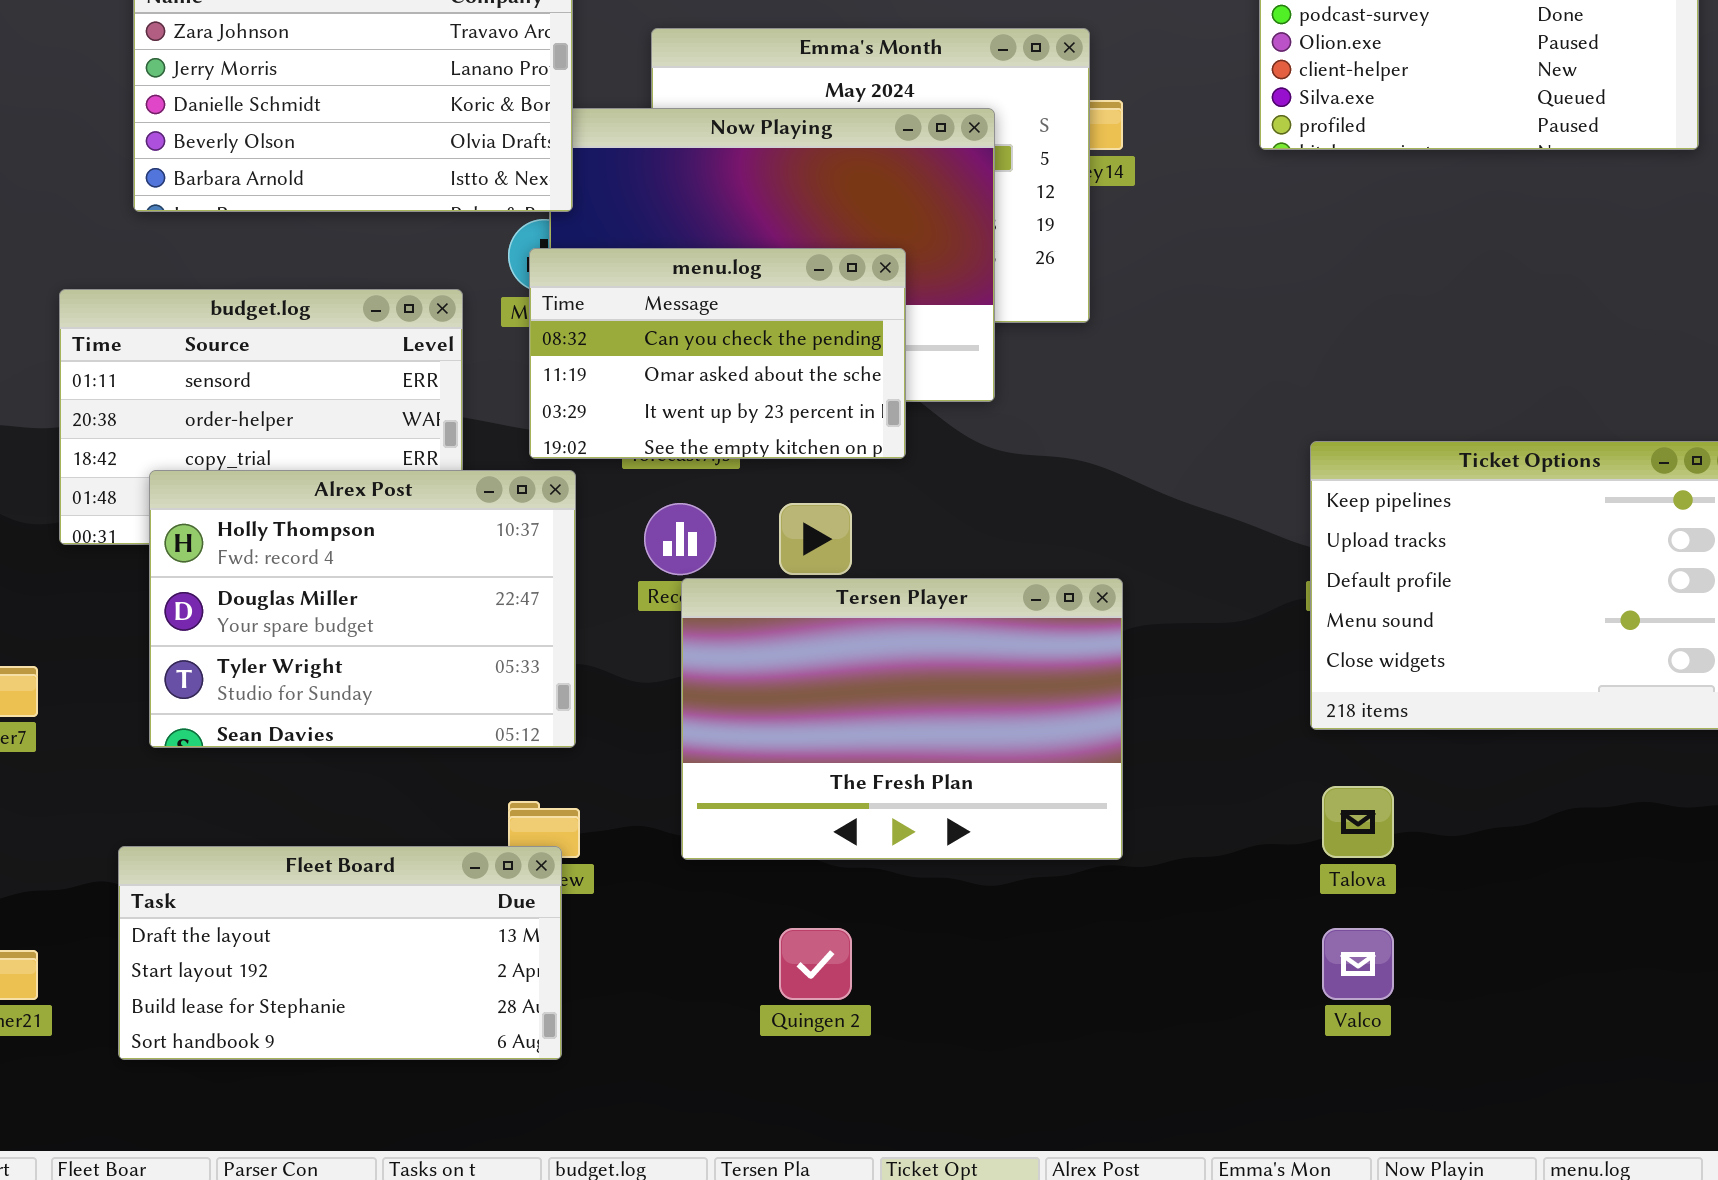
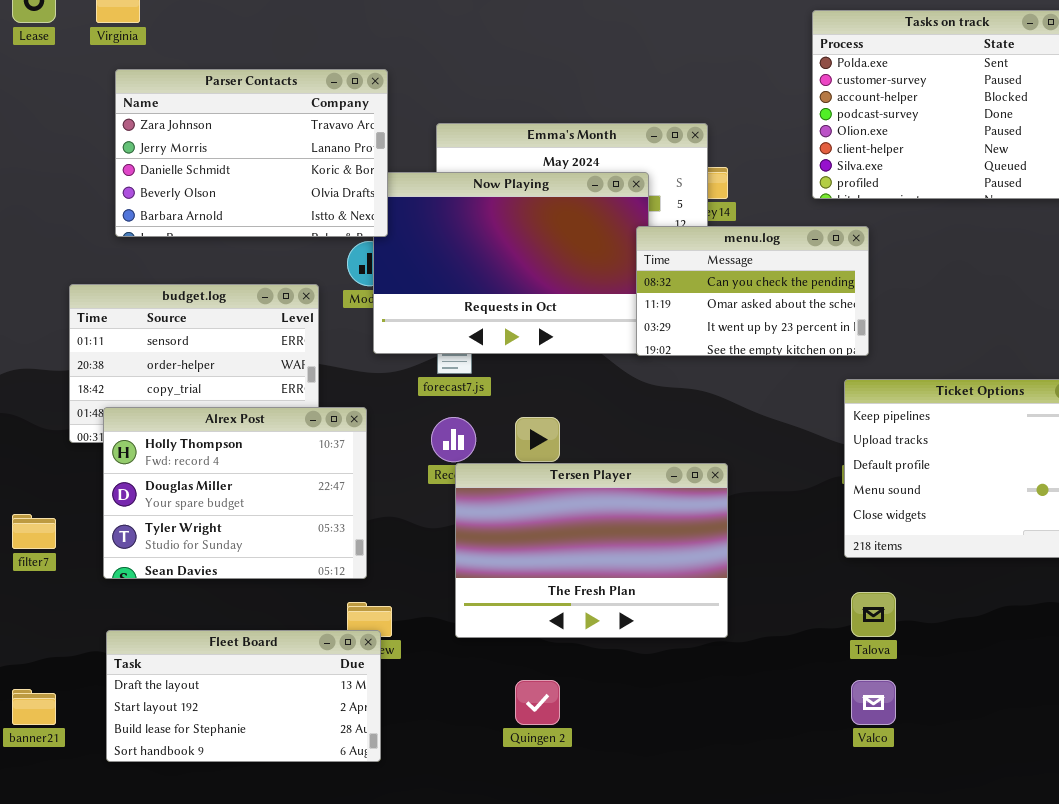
menu.log: [529,248,906,459] -> [636,226,869,356], moved
Alrex Post: [149,470,576,748] -> [103,407,367,579], moved

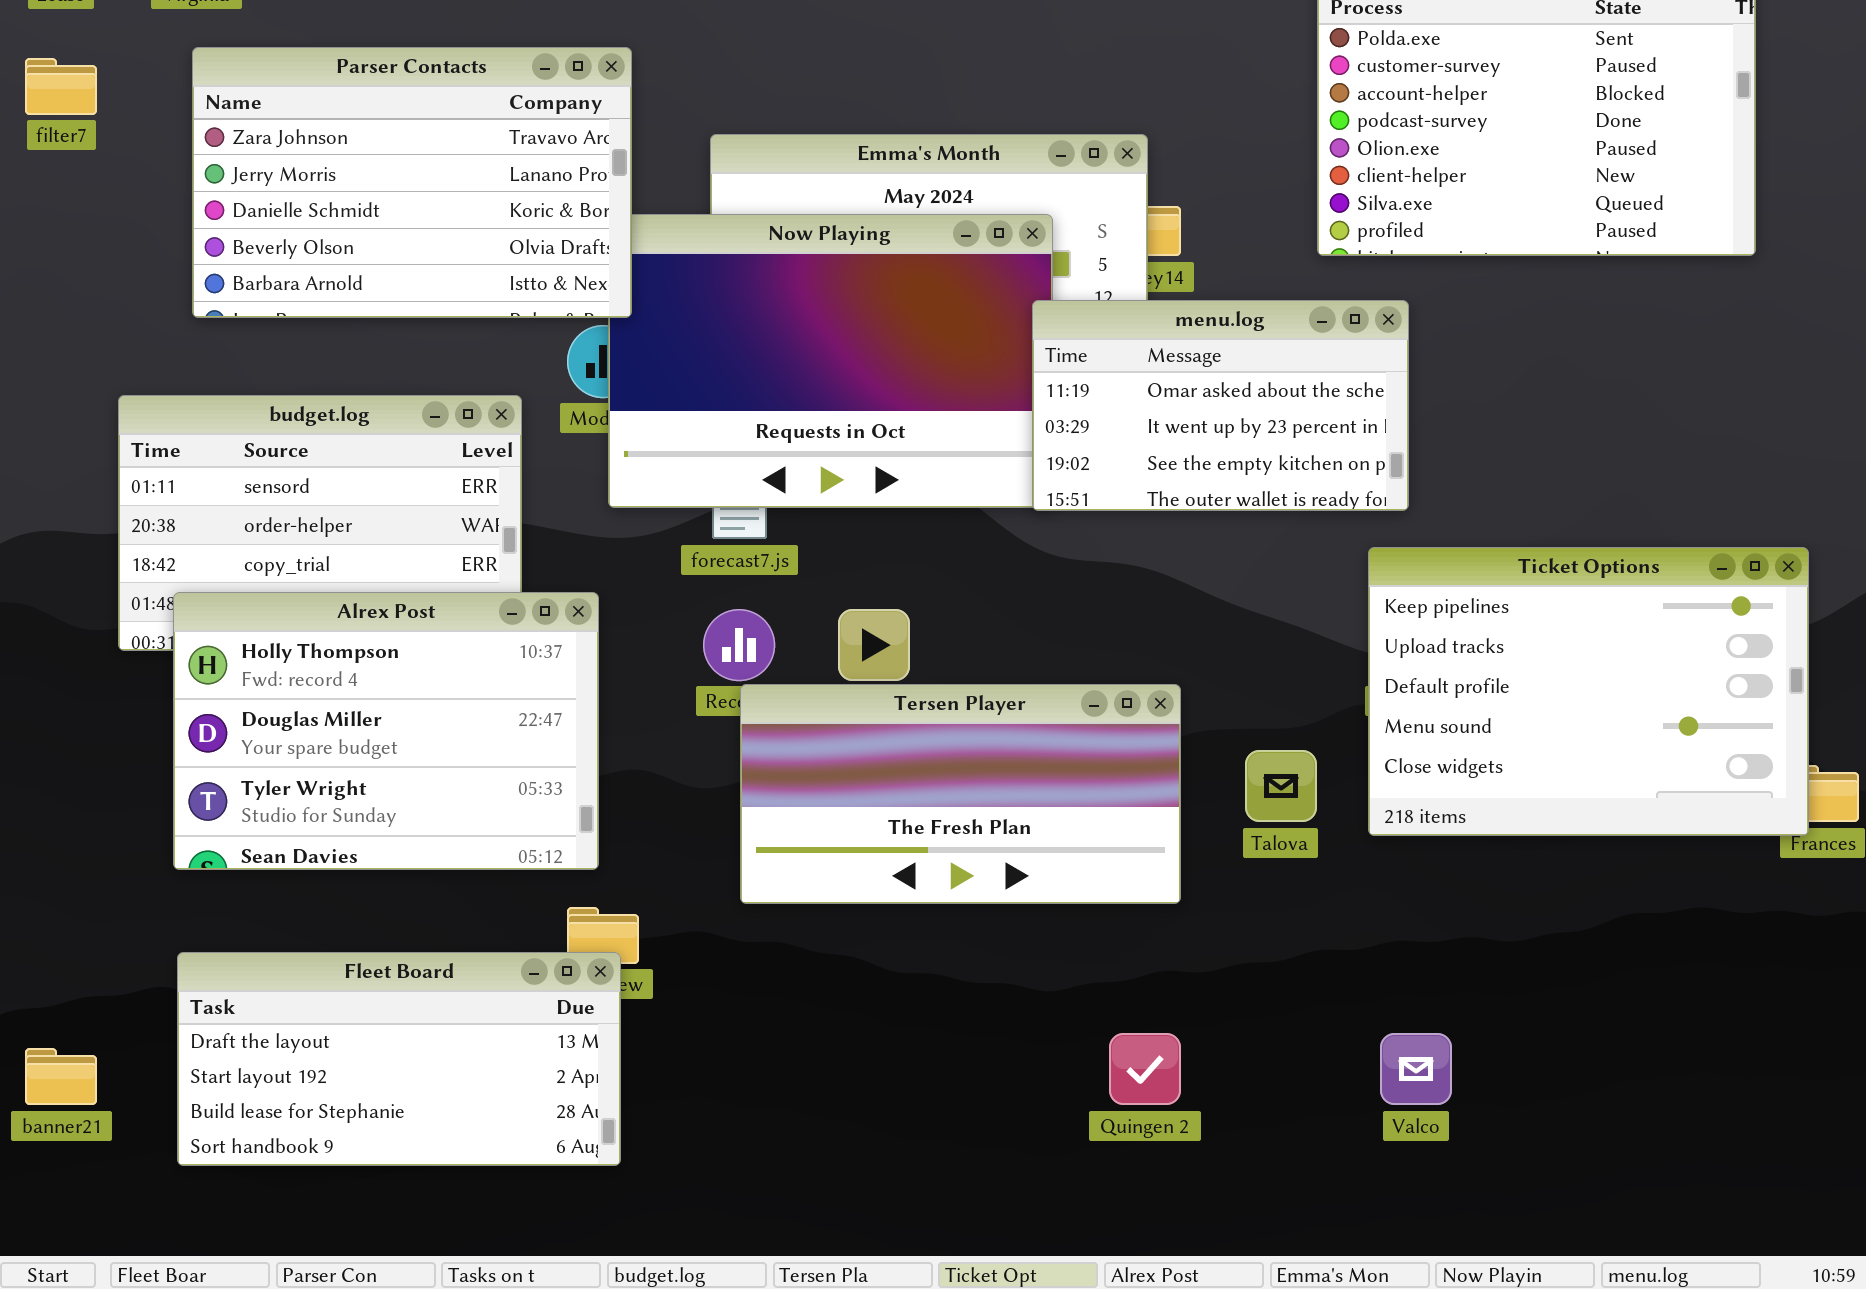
menu.log: [636,226,869,356] -> [1032,300,1409,511], scrolled down 1 row
Tersen Player: [455,463,728,638] -> [740,684,1181,904], resized
filter7: [12,514,56,549] -> [25,58,97,115], moved
Talova: [851,592,896,637] -> [1245,750,1317,822], moved
Quingen 2: [515,680,560,725] -> [1109,1033,1181,1105], moved

